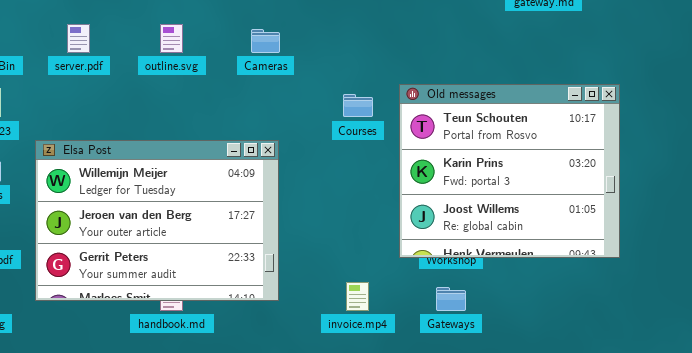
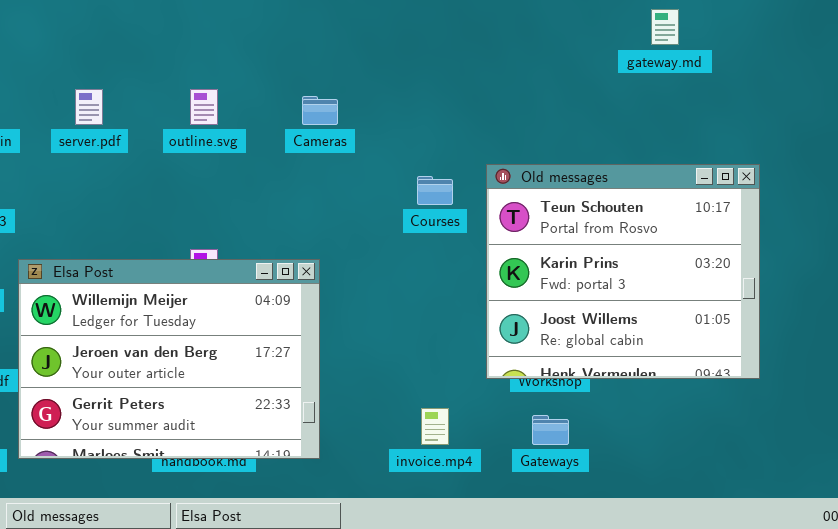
Elsa Post: [35,140,279,301] -> [18,259,320,459], moved

